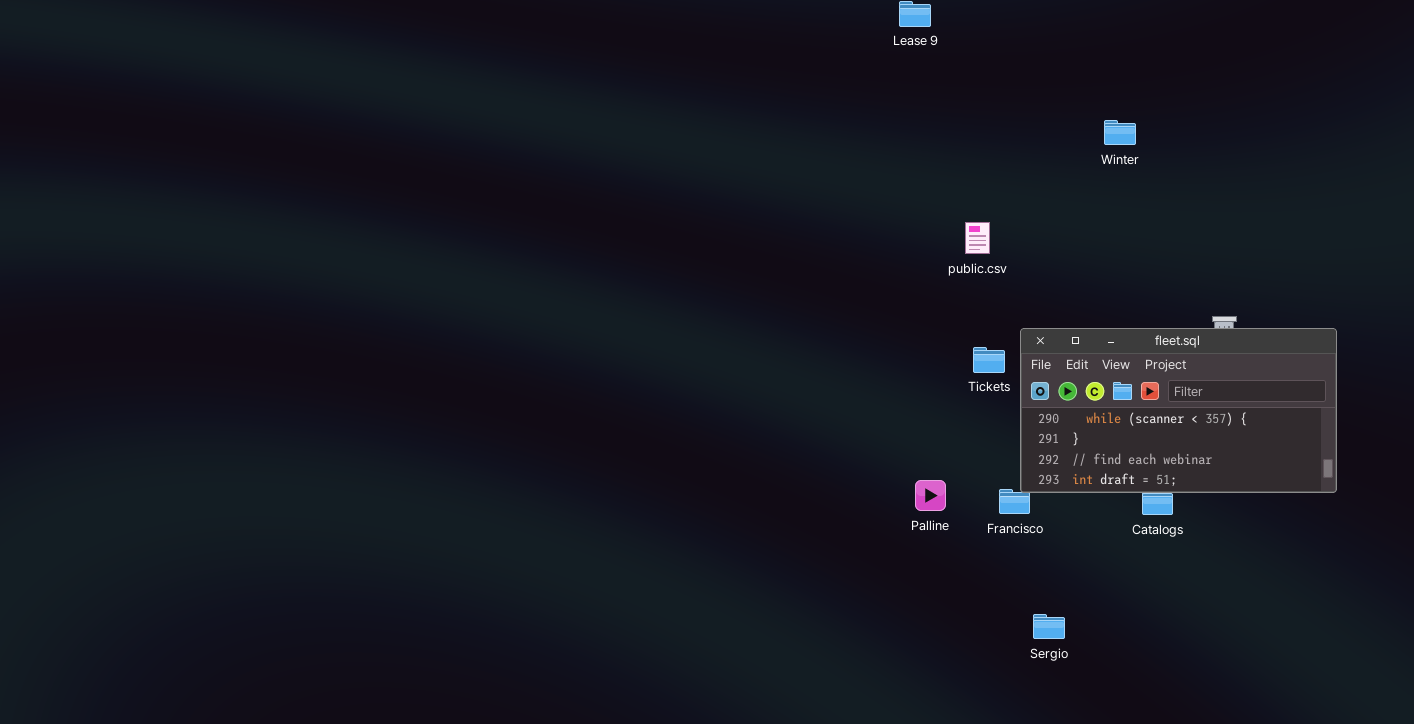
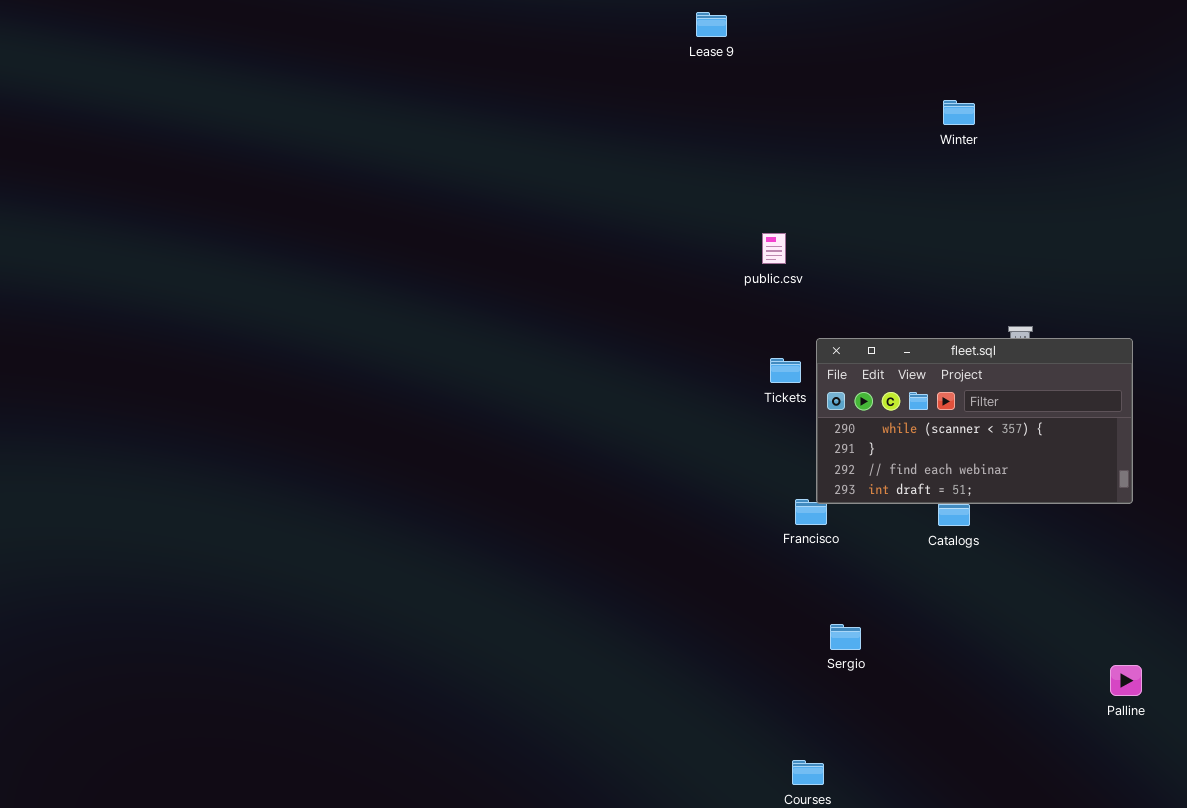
Winter: [1104,120,1136,145] -> [943,100,975,125], moved
Palline: [915,480,946,511] -> [1110,665,1142,696], moved

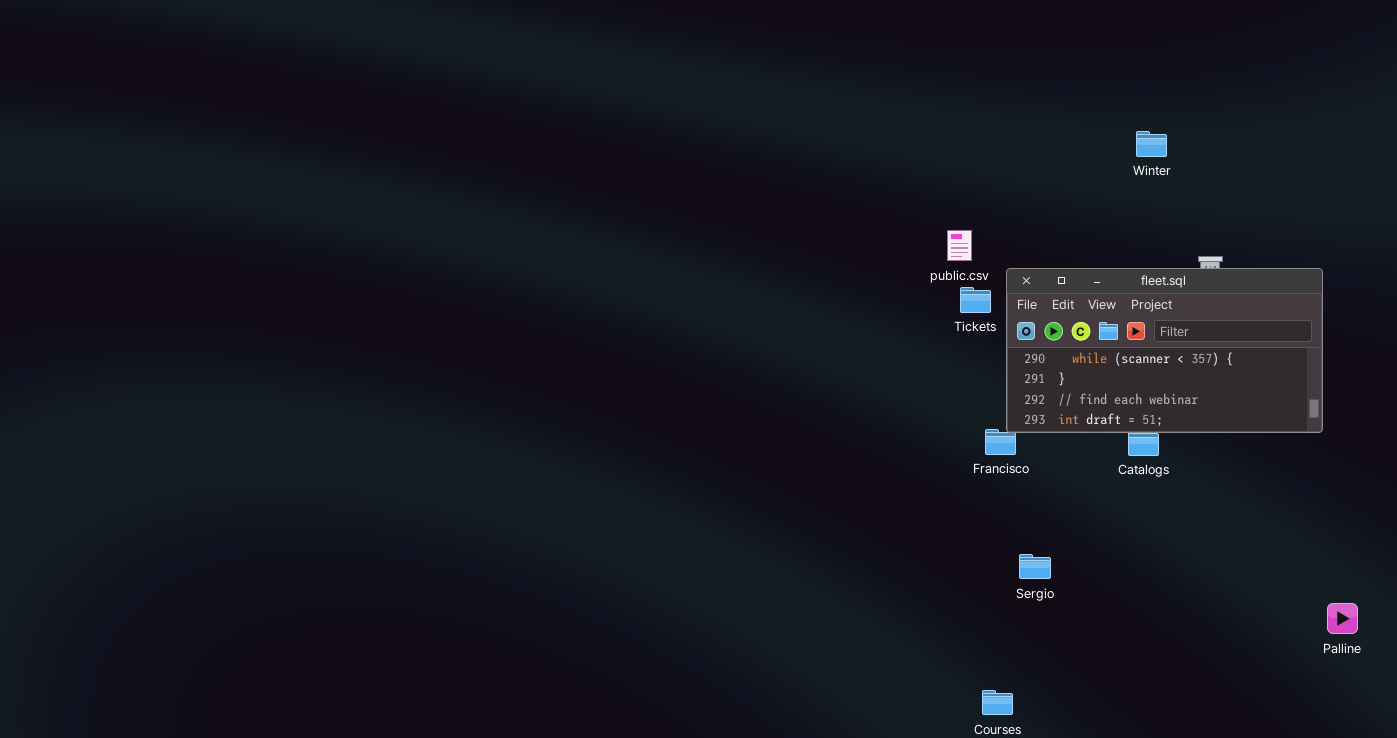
Winter: [943,100,975,125] -> [1136,131,1167,157], moved
public.csv: [762,233,786,264] -> [947,230,972,261], moved
Palline: [1110,665,1142,696] -> [1327,603,1358,634], moved

